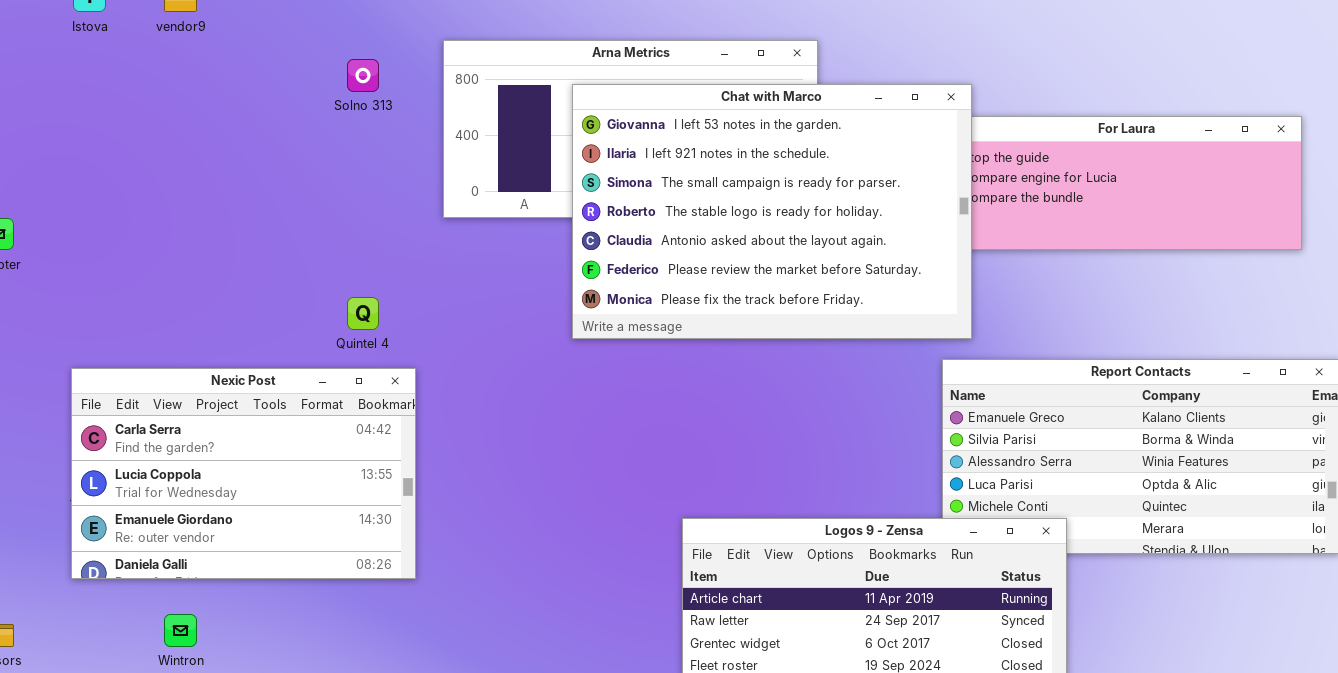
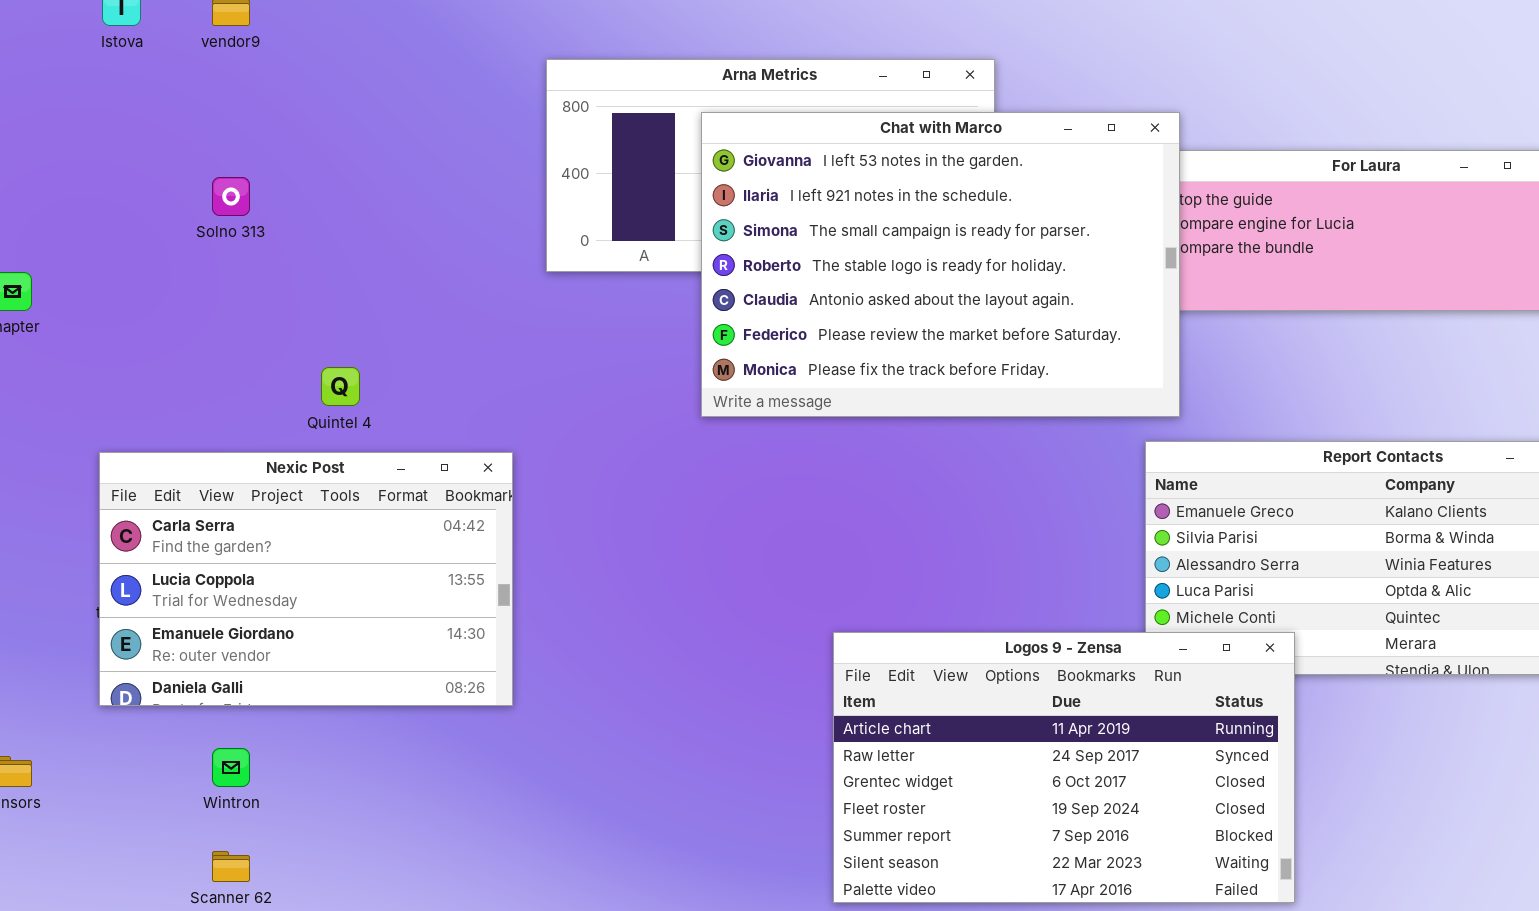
Solno 313: [347,59,379,92] -> [212,177,250,216], moved
Quintel 4: [347,297,379,330] -> [321,367,360,406], moved

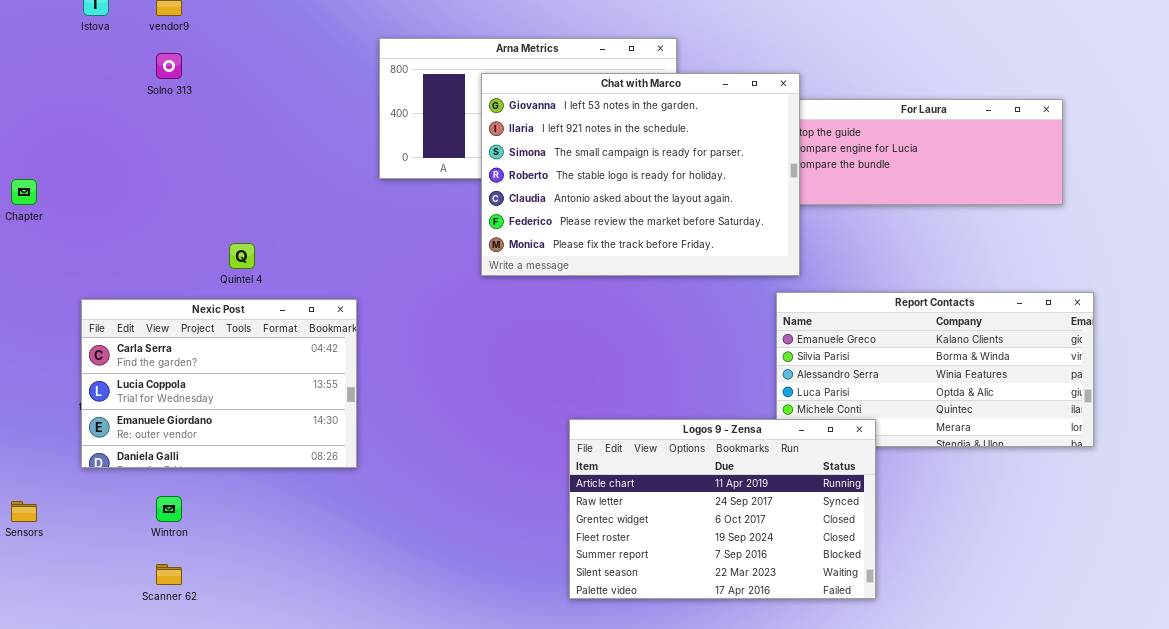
Solno 313: [212,177,250,216] -> [156,53,182,79], moved

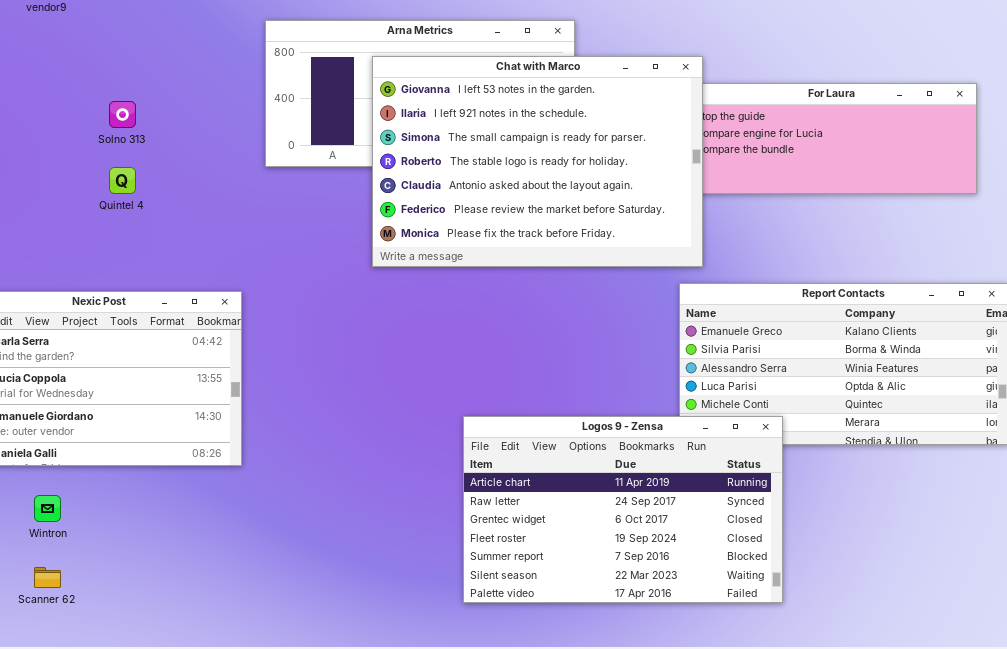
Solno 313: [156,53,182,79] -> [109,101,136,128], moved
Quintel 4: [229,243,255,269] -> [109,167,136,194], moved

